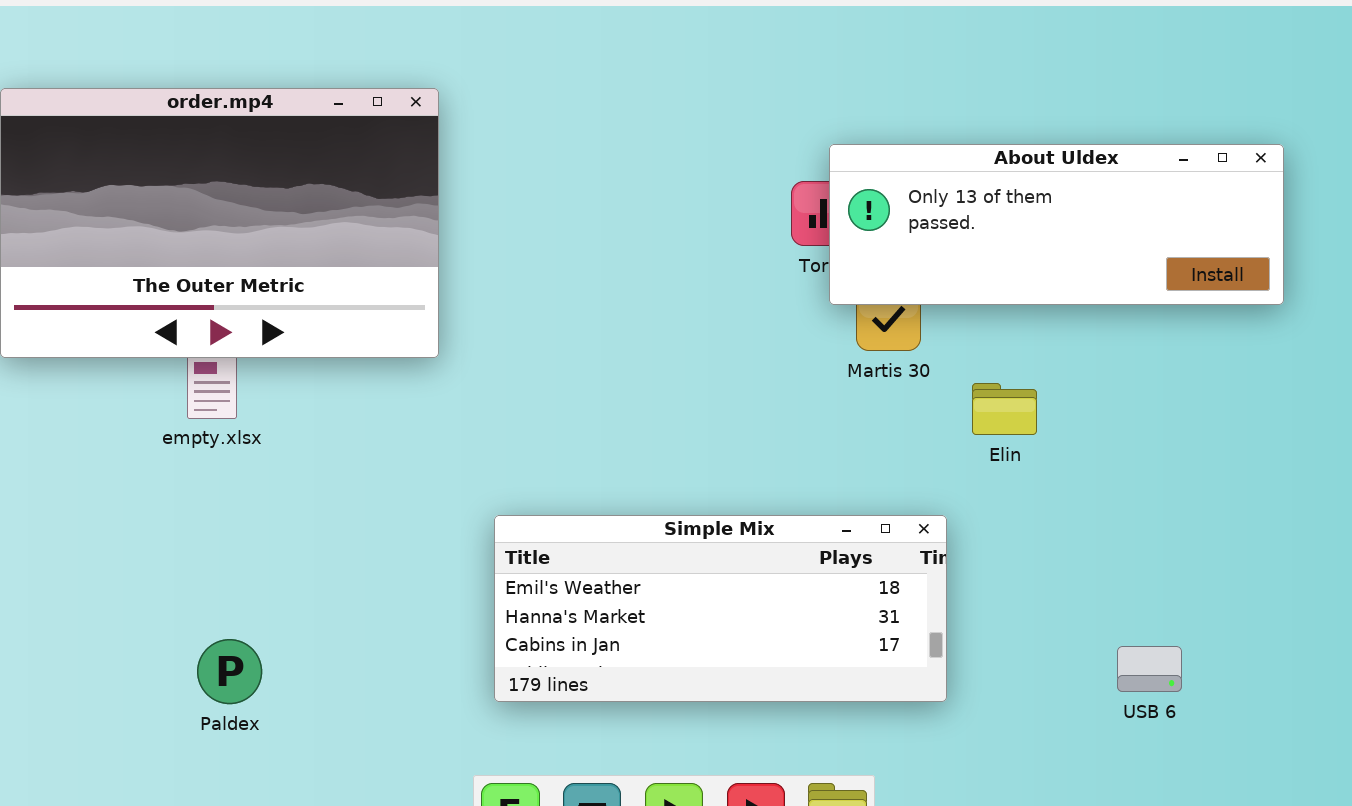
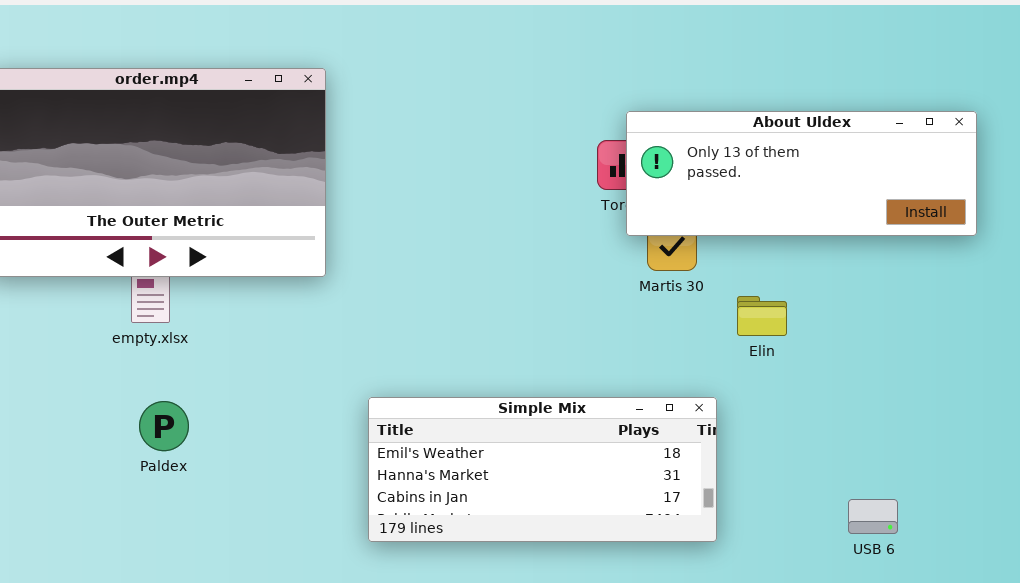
Paldex: [197,639,262,704] -> [139,401,189,451], moved

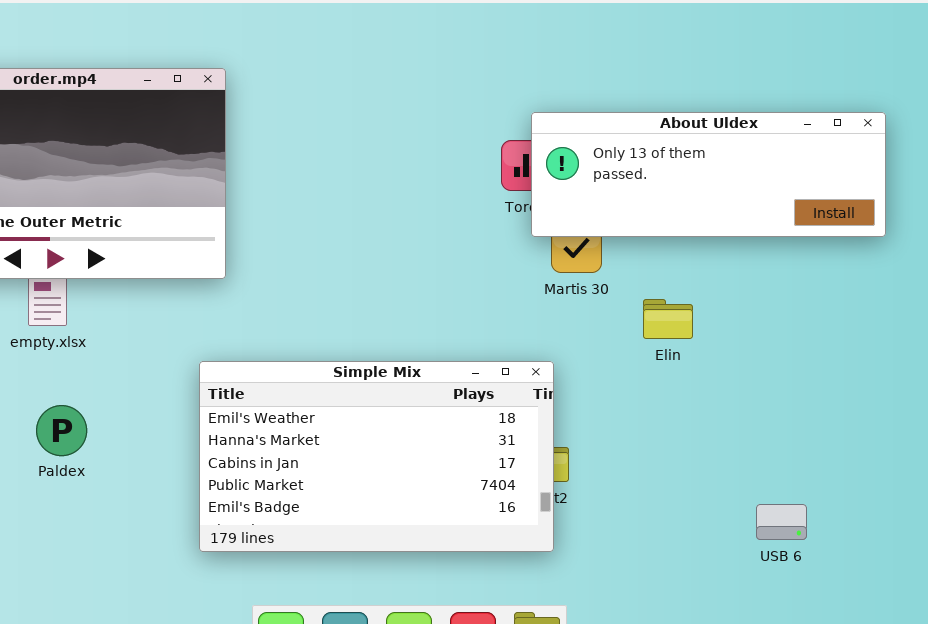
Simple Mix: [368,397,717,542] -> [199,361,554,552], moved, resized

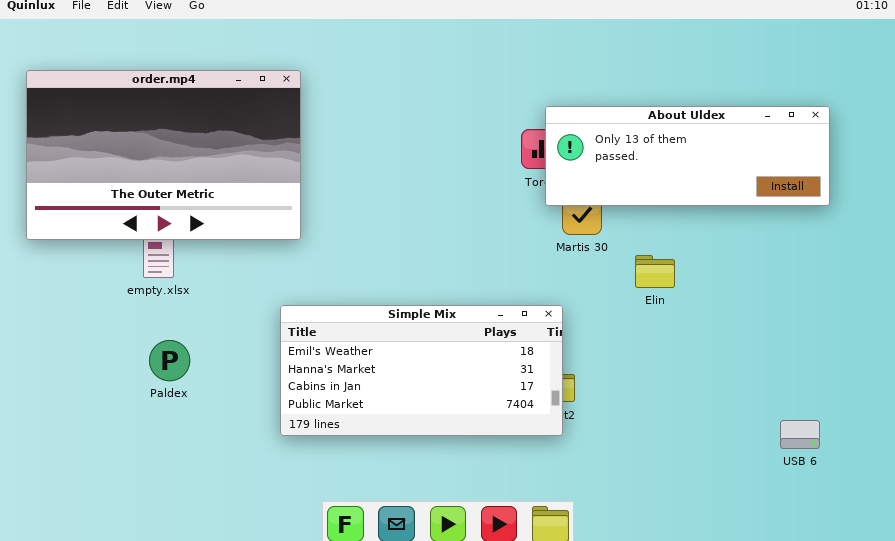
Simple Mix: [199,361,554,552] -> [280,305,563,436], resized
USB 6: [756,504,807,540] -> [780,420,820,449], moved

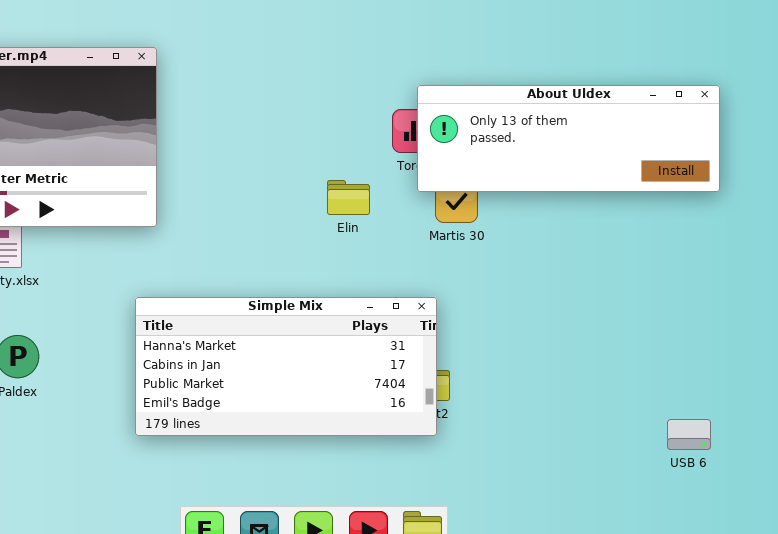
Elin: [635,255,675,288] -> [327,180,370,215], moved
Simple Mix: [280,305,563,436] -> [135,297,437,436], scrolled down 1 row

